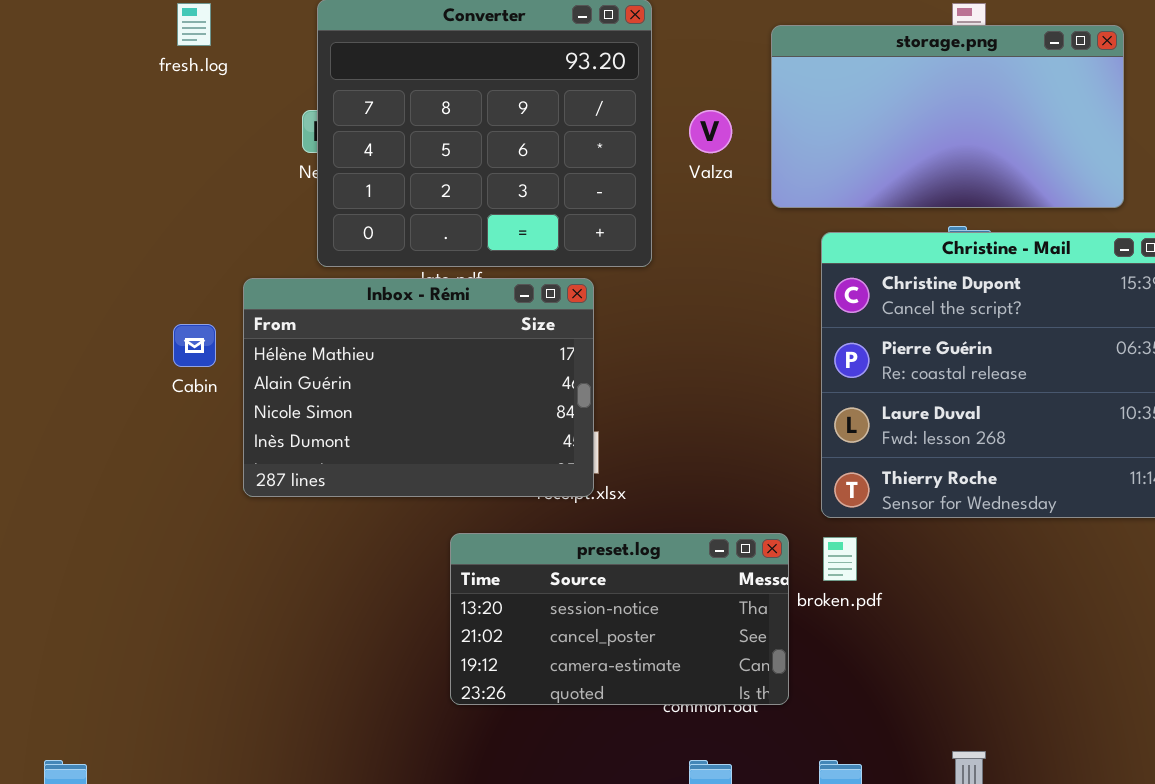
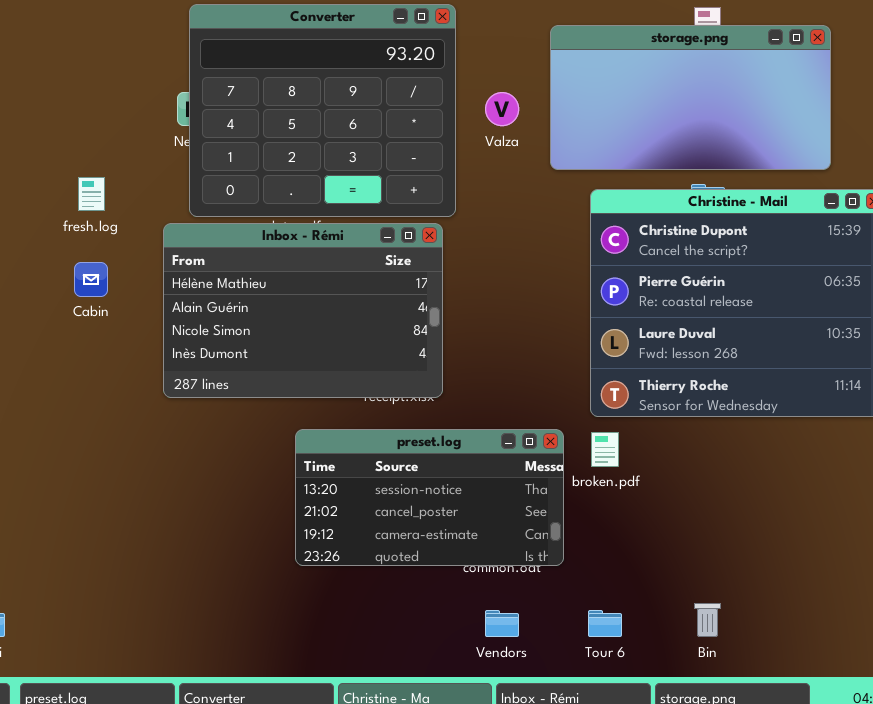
fresh.log: [177,3,211,46] -> [78,177,105,211], moved
Inbox - Rémi: [243,278,594,497] -> [163,223,443,398], moved

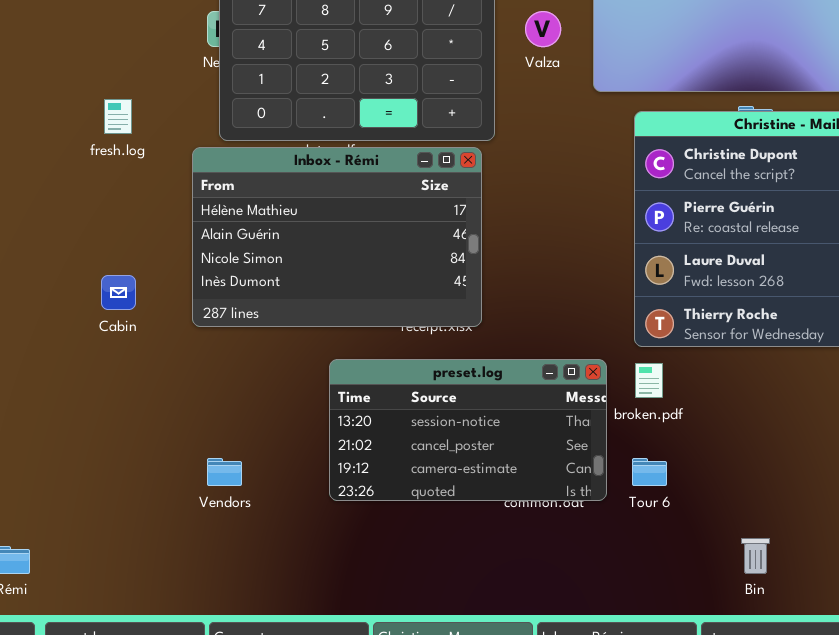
Cabin: [74,262,108,297] -> [101,275,136,310], moved
Vendors: [485,610,519,637] -> [207,458,242,486], moved
Tour 6: [588,610,622,637] -> [632,458,667,486], moved

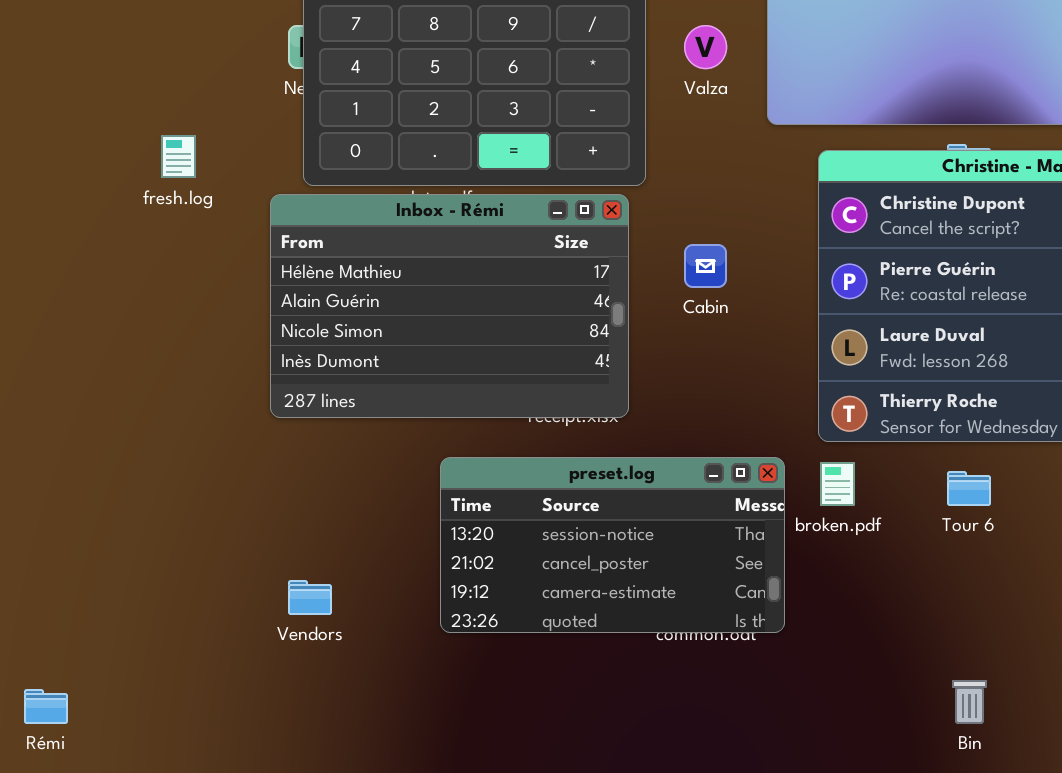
Cabin: [101,275,136,310] -> [684,244,727,288], moved
Tour 6: [632,458,667,486] -> [947,471,991,506], moved

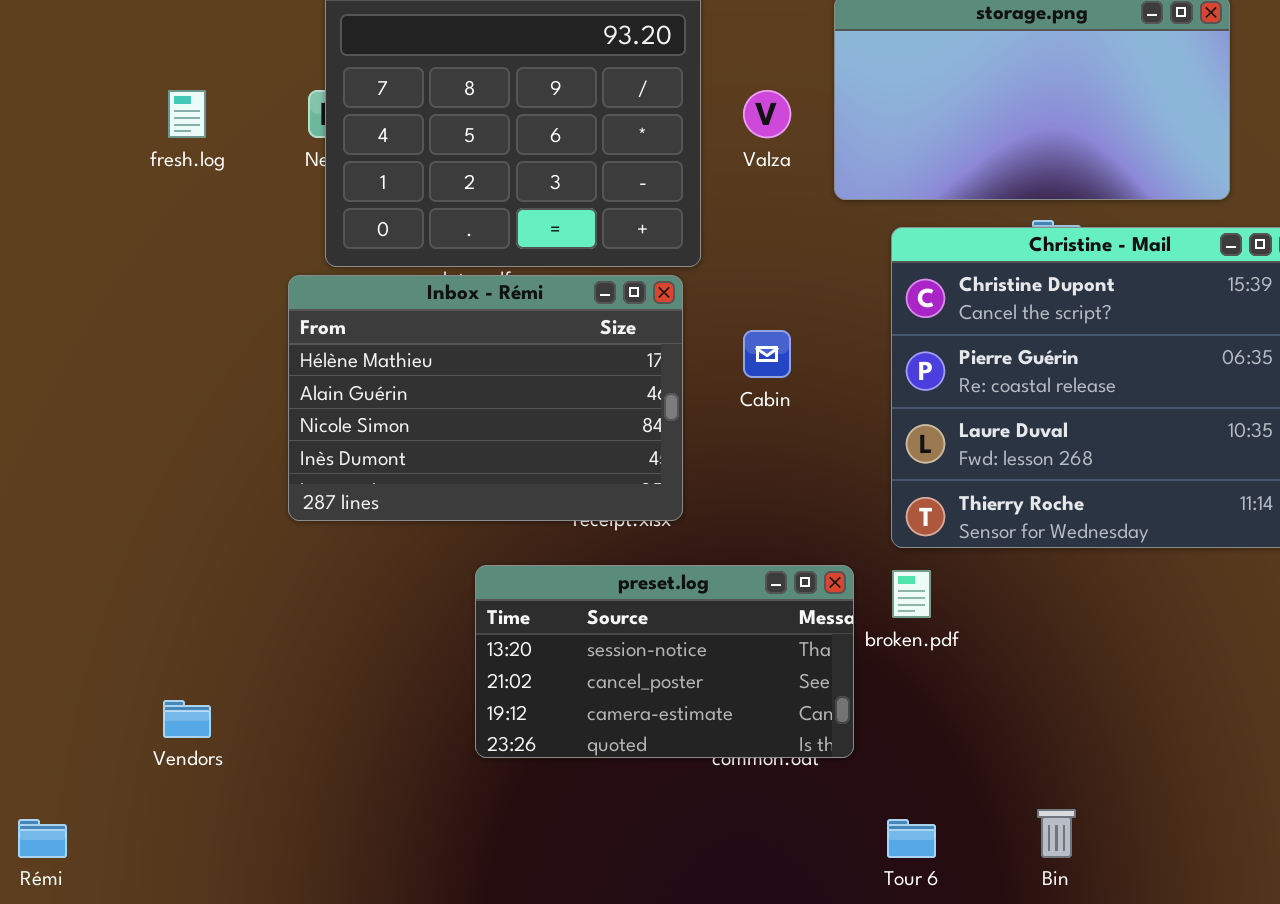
fresh.log: [161,135,196,178] -> [168,90,206,138], moved
Tour 6: [947,471,991,506] -> [887,819,936,858], moved
Vendors: [288,580,332,615] -> [163,700,211,738], moved

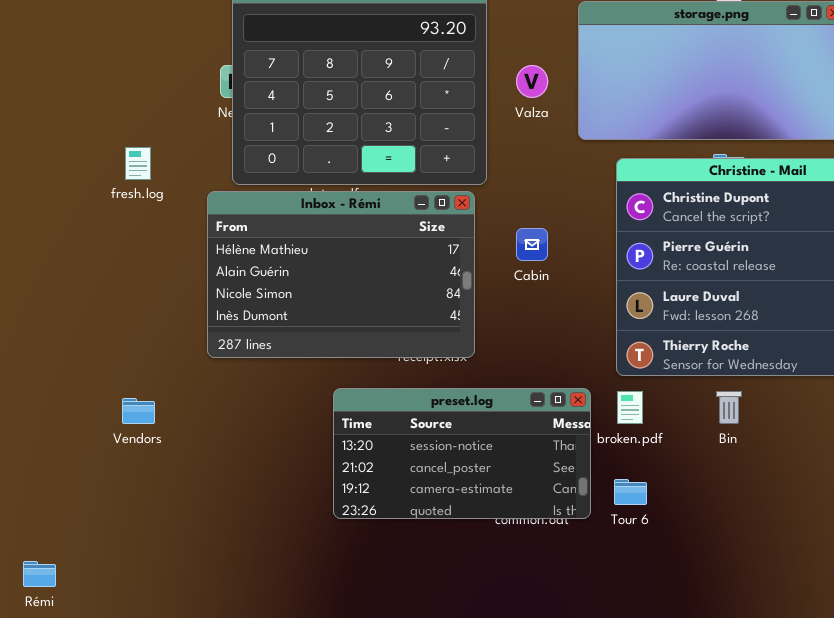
fresh.log: [168,90,206,138] -> [125,147,151,180], moved
Vendors: [163,700,211,738] -> [122,398,155,424], moved
Bin: [1037,809,1076,858] -> [716,391,742,424], moved
Tour 6: [887,819,936,858] -> [614,479,647,505], moved

